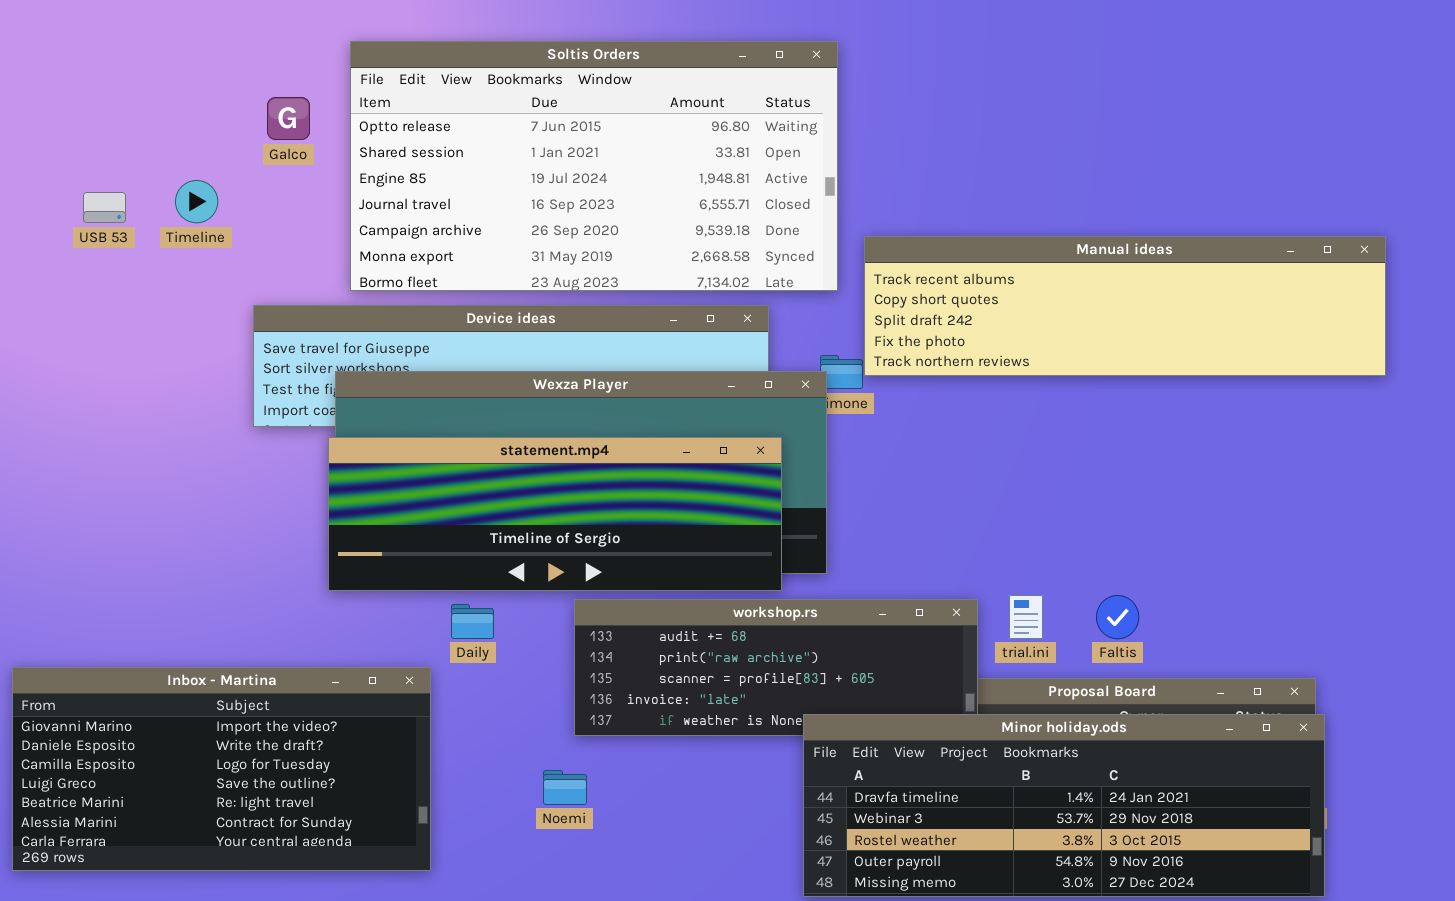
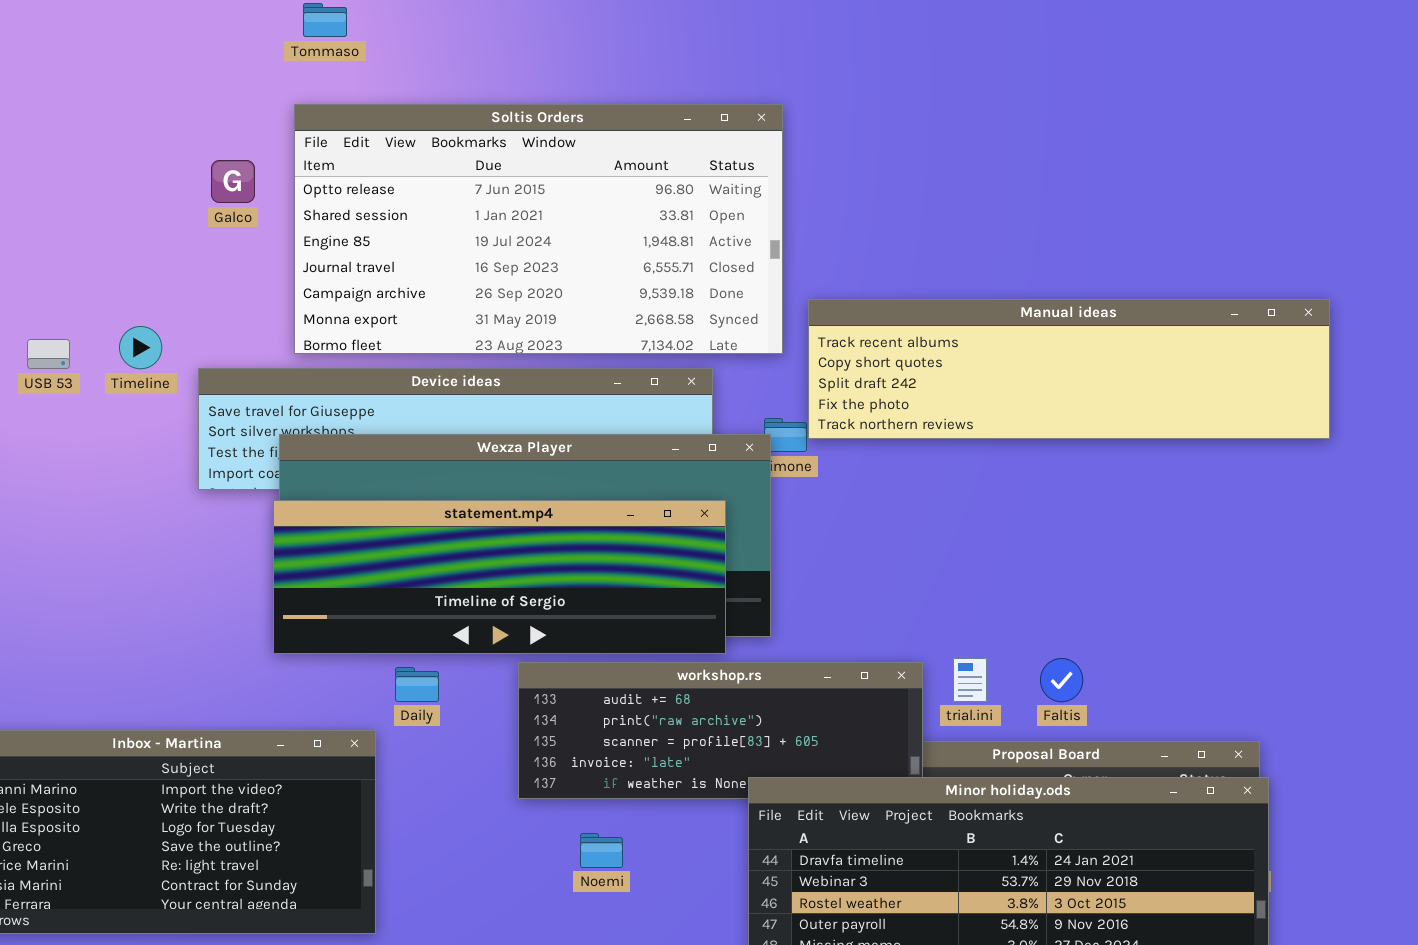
Timeline: [175,180,218,223] -> [119,326,162,369], moved
USB 53: [83,192,126,223] -> [27,339,70,369], moved
Noemi: [543,770,587,805] -> [580,833,623,868], moved

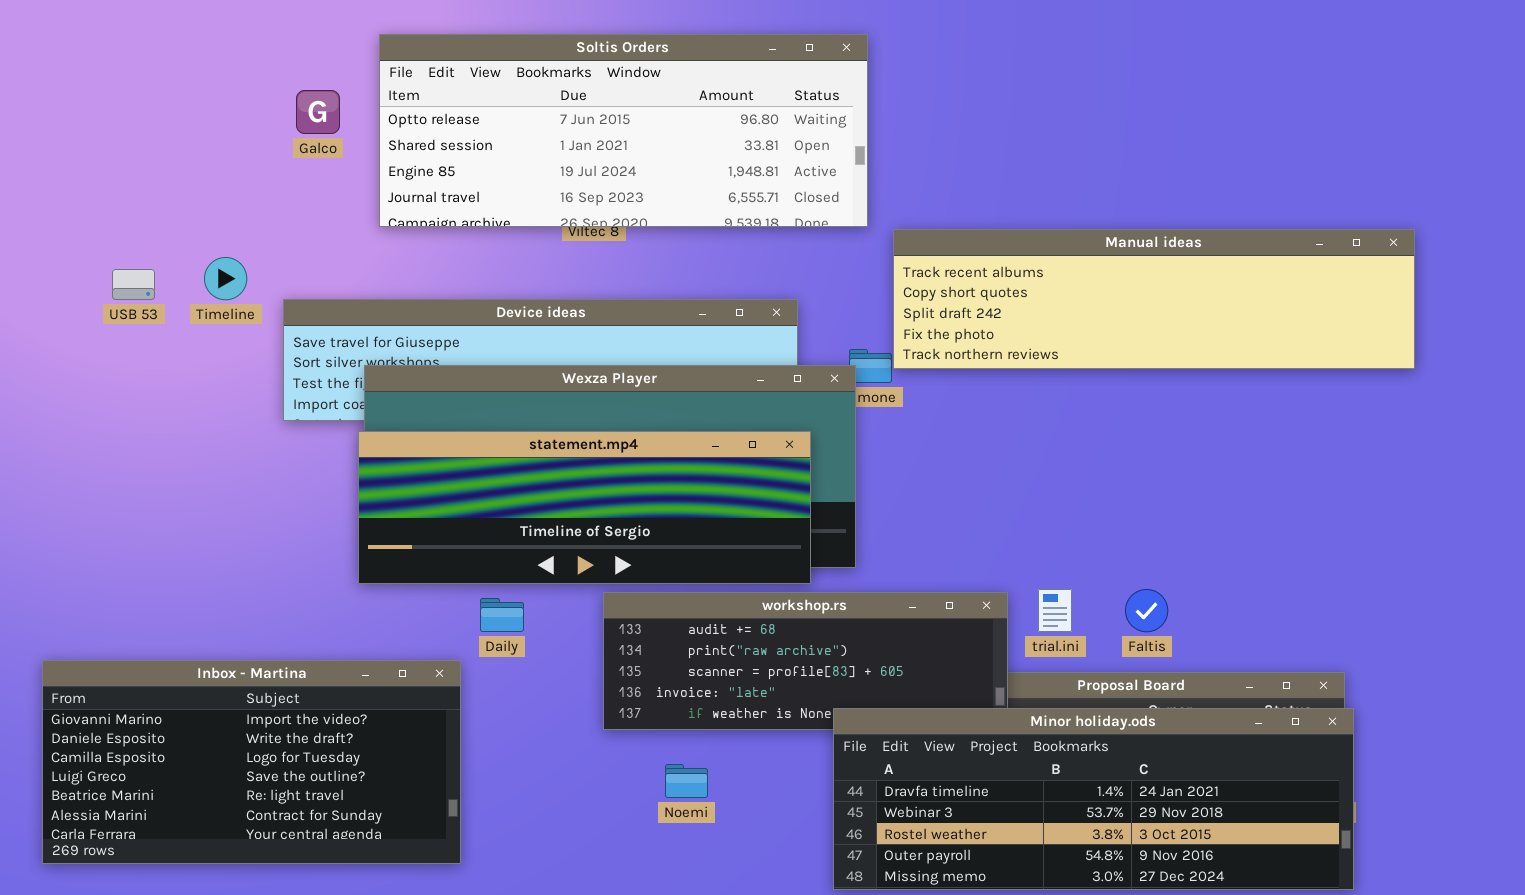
Soltis Orders: [294,104,783,354] -> [379,34,868,227], resized

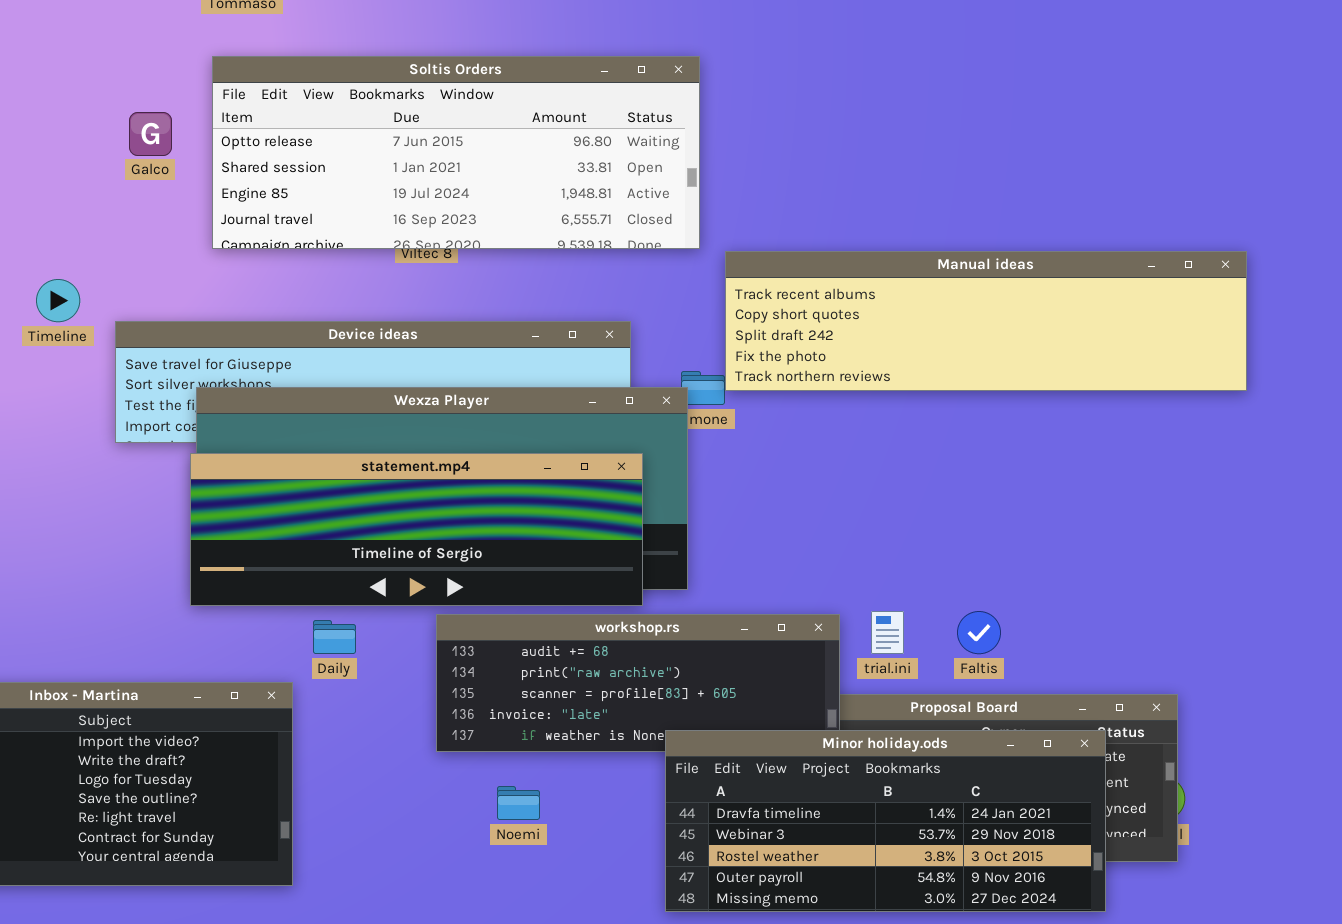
Minor holiday.ods: [833,708,1354,890] -> [665,730,1106,912], resized

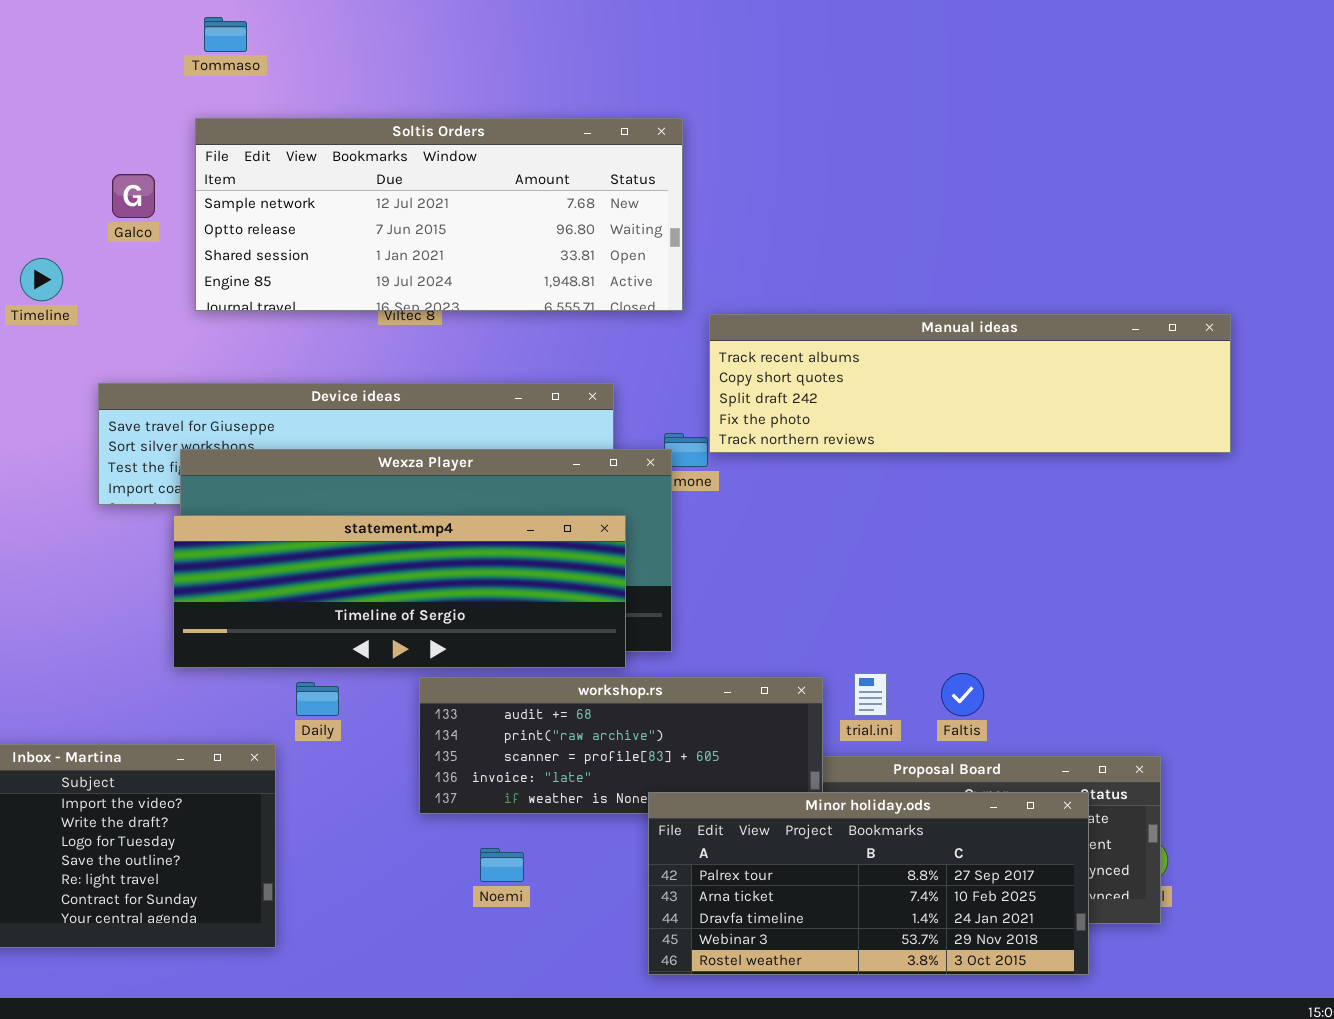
Soltis Orders: [212,56,700,249] -> [195,118,683,311], scrolled up 1 row
Timeline: [36,279,80,322] -> [20,258,63,301], moved
Minor holiday.ods: [665,730,1106,912] -> [648,792,1089,975], scrolled up 2 rows

